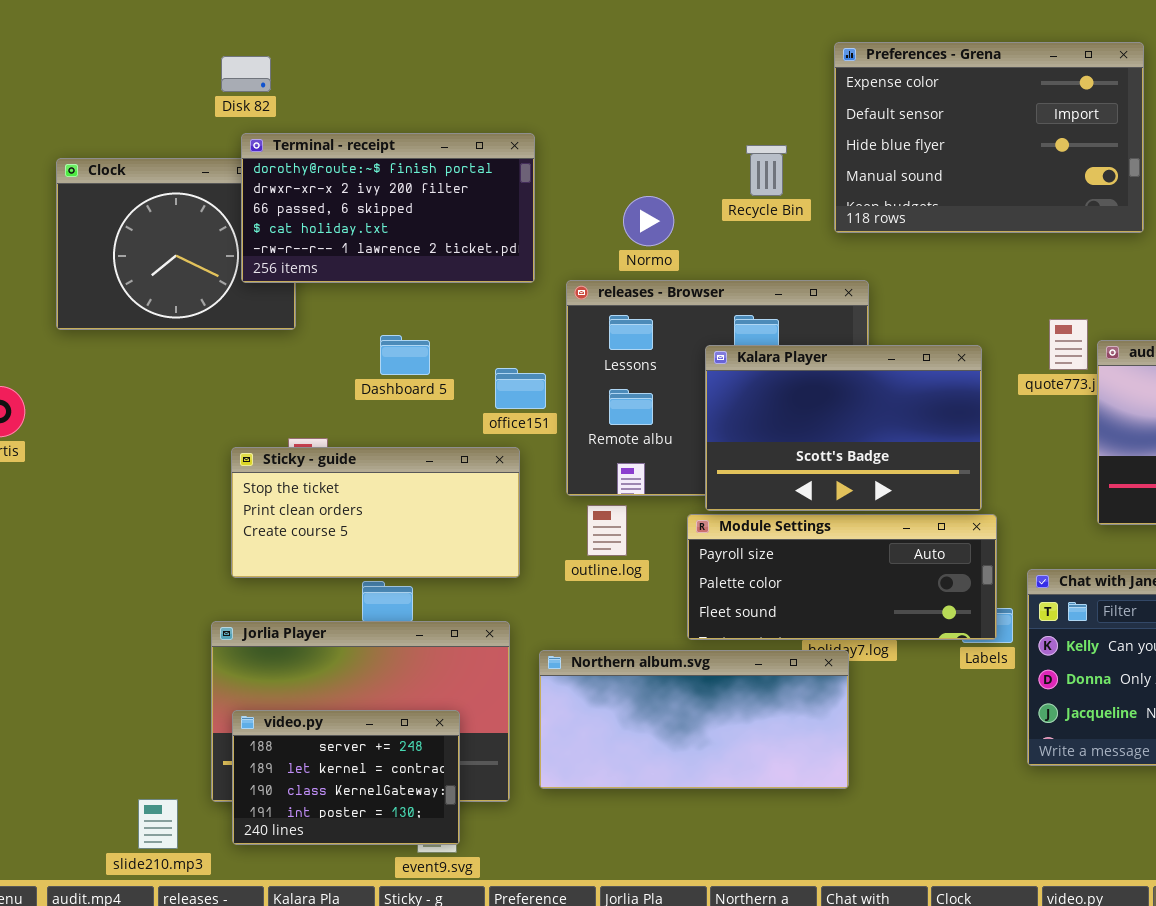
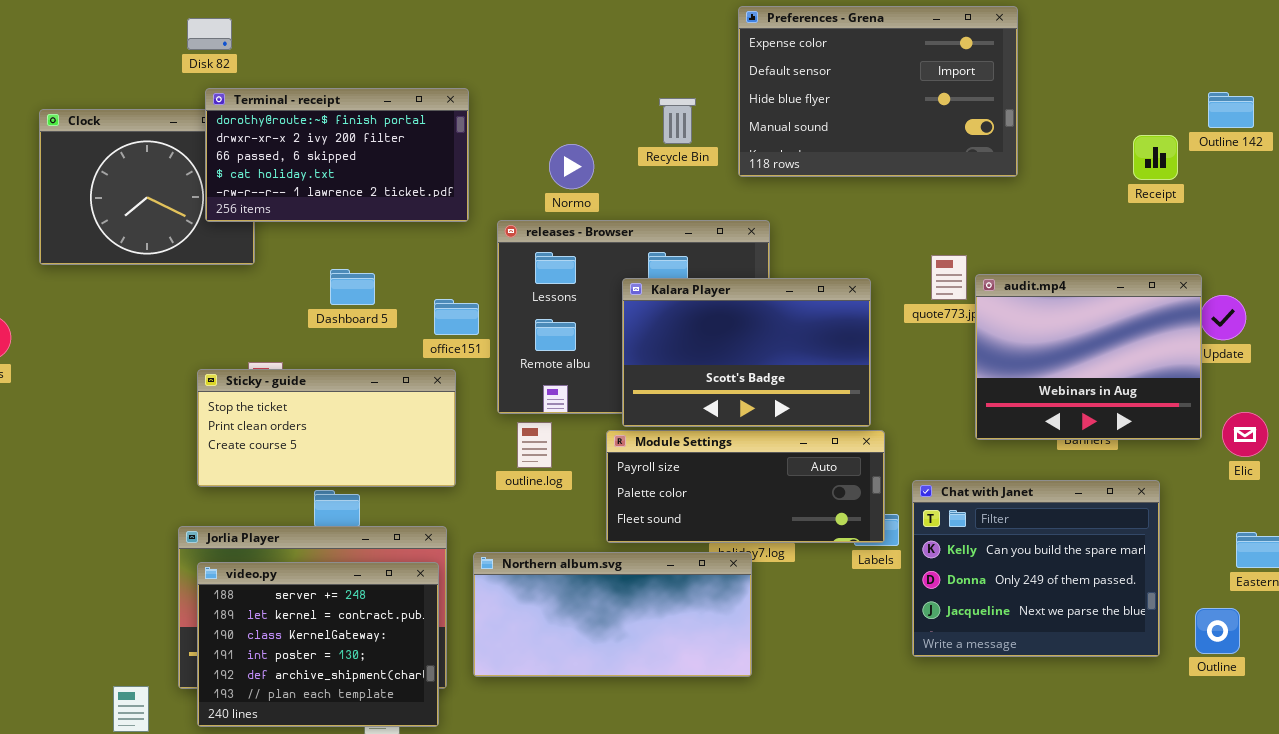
video.py: [232,710,460,845] -> [197,562,439,727], resized

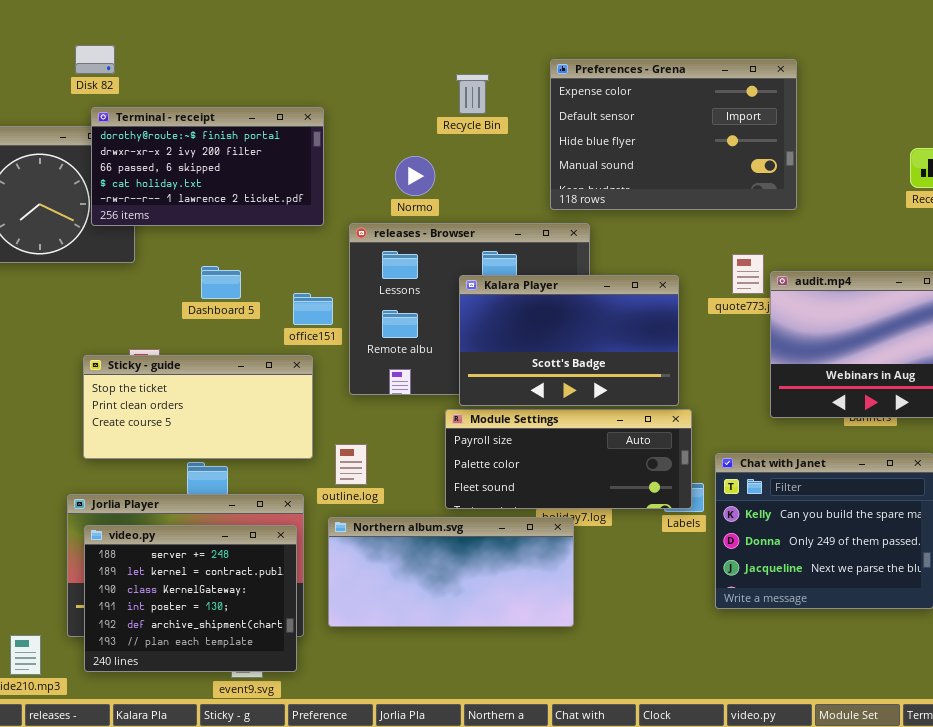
Preferences - Grena: [738,6,1018,177] -> [550,59,797,210], moved
Recycle Bin: [659,98,696,144] -> [456,74,489,114], moved
outline.log: [517,422,552,468] -> [335,444,367,485], moved

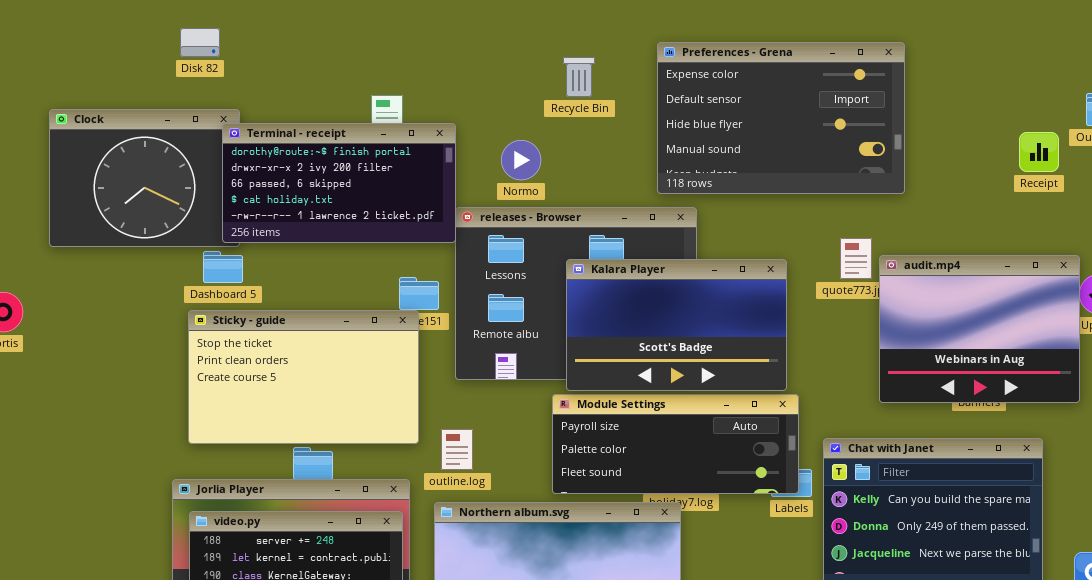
Terminal - receipt: [91,107,324,226] -> [222,123,456,243], moved
Dashboard 5: [201,266,241,299] -> [203,251,243,283], moved
Sticky - guide: [83,355,313,459] -> [188,310,419,444], resized

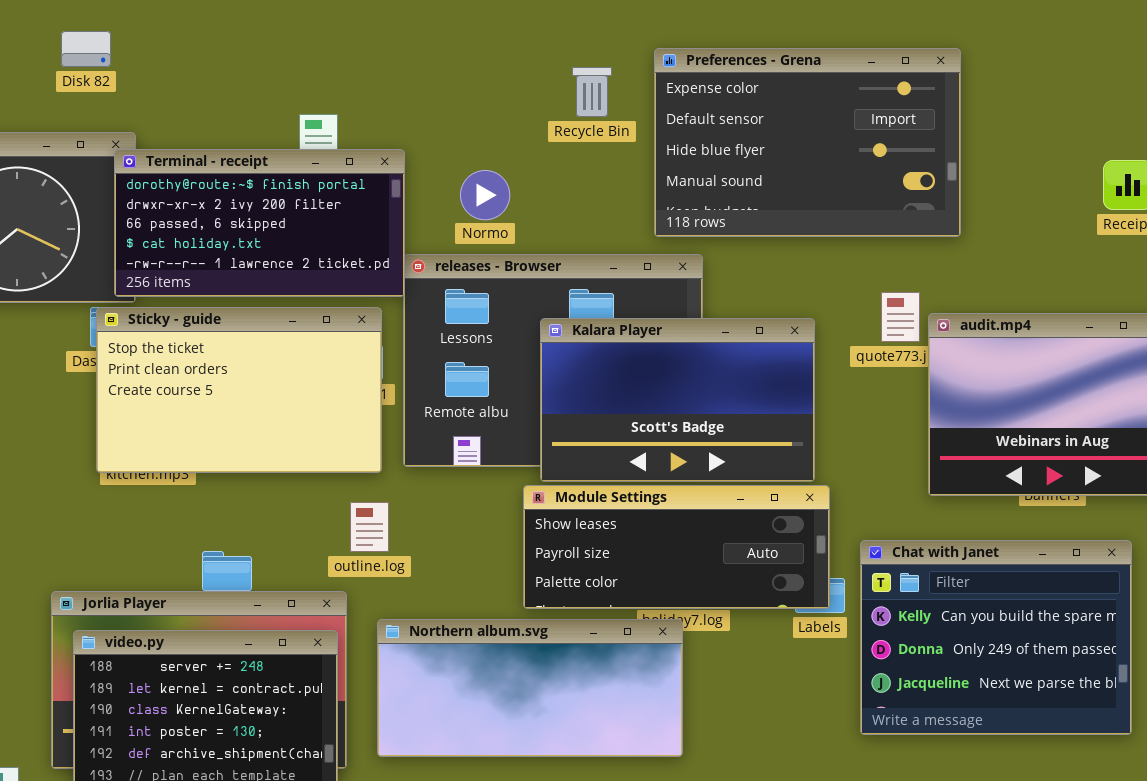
Recycle Bin: [563,57,595,97] -> [572,67,612,117], moved
Sticky - guide: [188,310,419,444] -> [96,307,382,473], moved
Module Settings: [552,394,799,494] -> [523,485,830,609], scrolled up 1 row
outline.log: [441,429,473,470] -> [350,502,389,552], moved

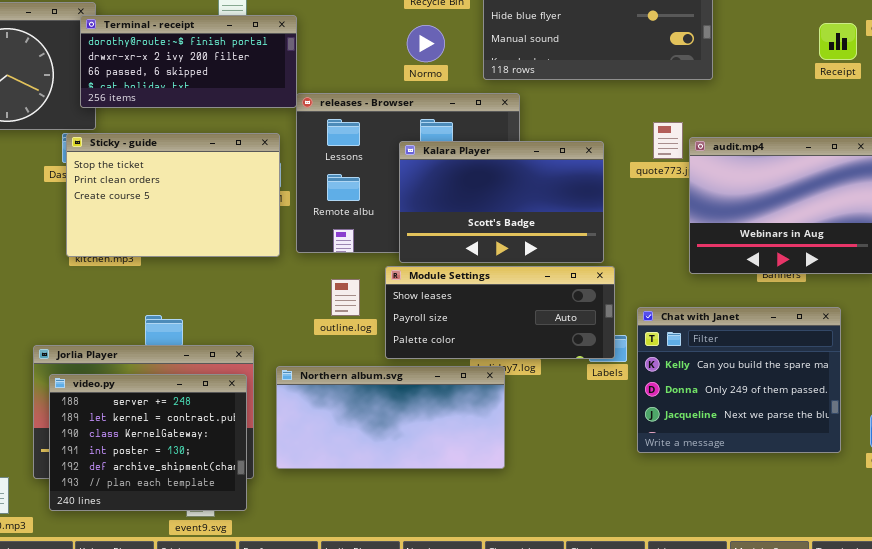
Terminal - receipt: [114,149,405,297] -> [80,15,297,108], resized
Normo: [460,170,510,220] -> [407,25,445,62], moved
outline.log: [350,502,389,552] -> [331,279,360,316], moved

